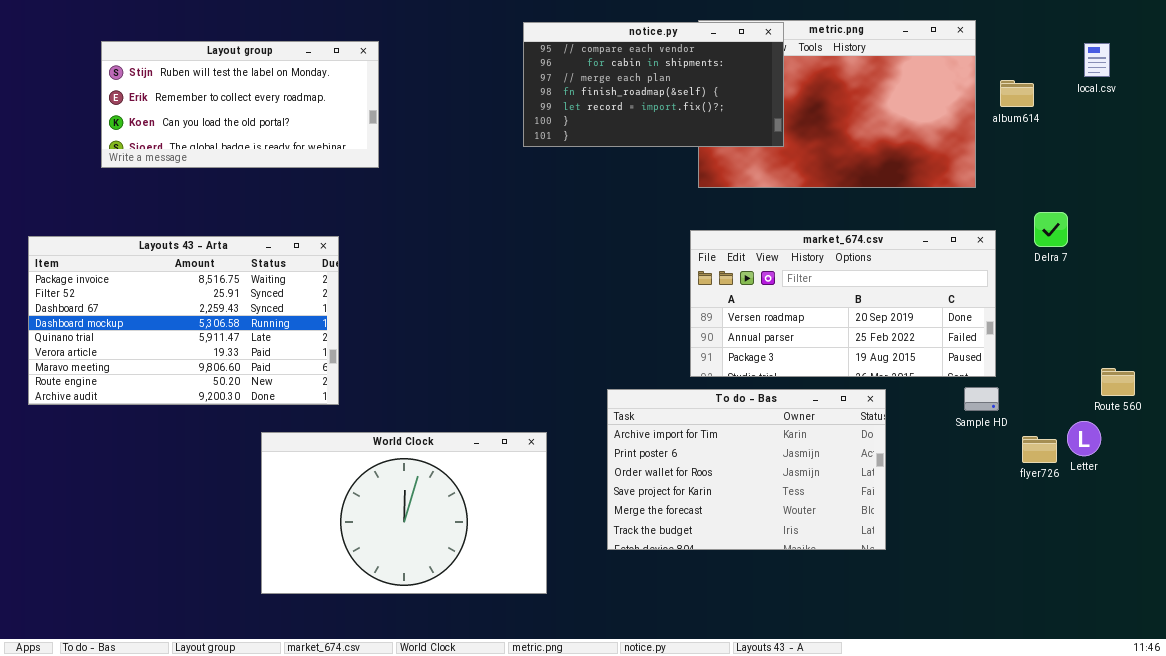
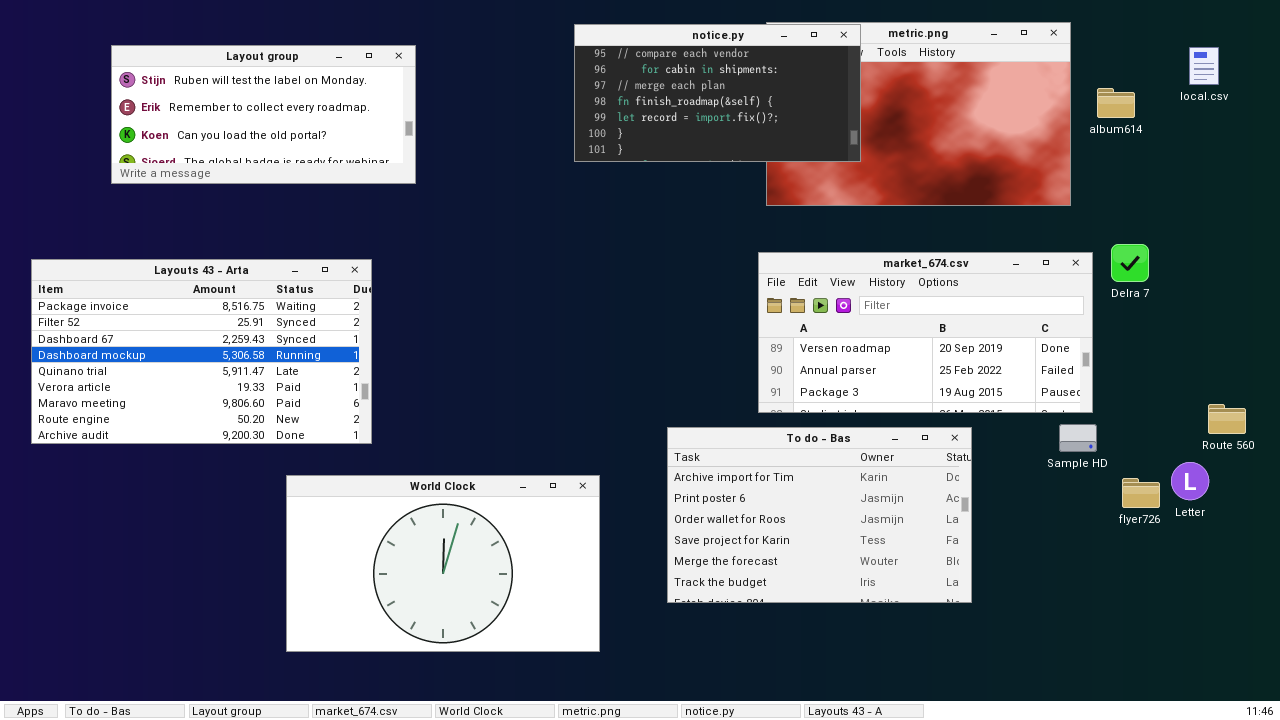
Delra 7: [1034,212,1068,247] -> [1111,244,1149,282], moved

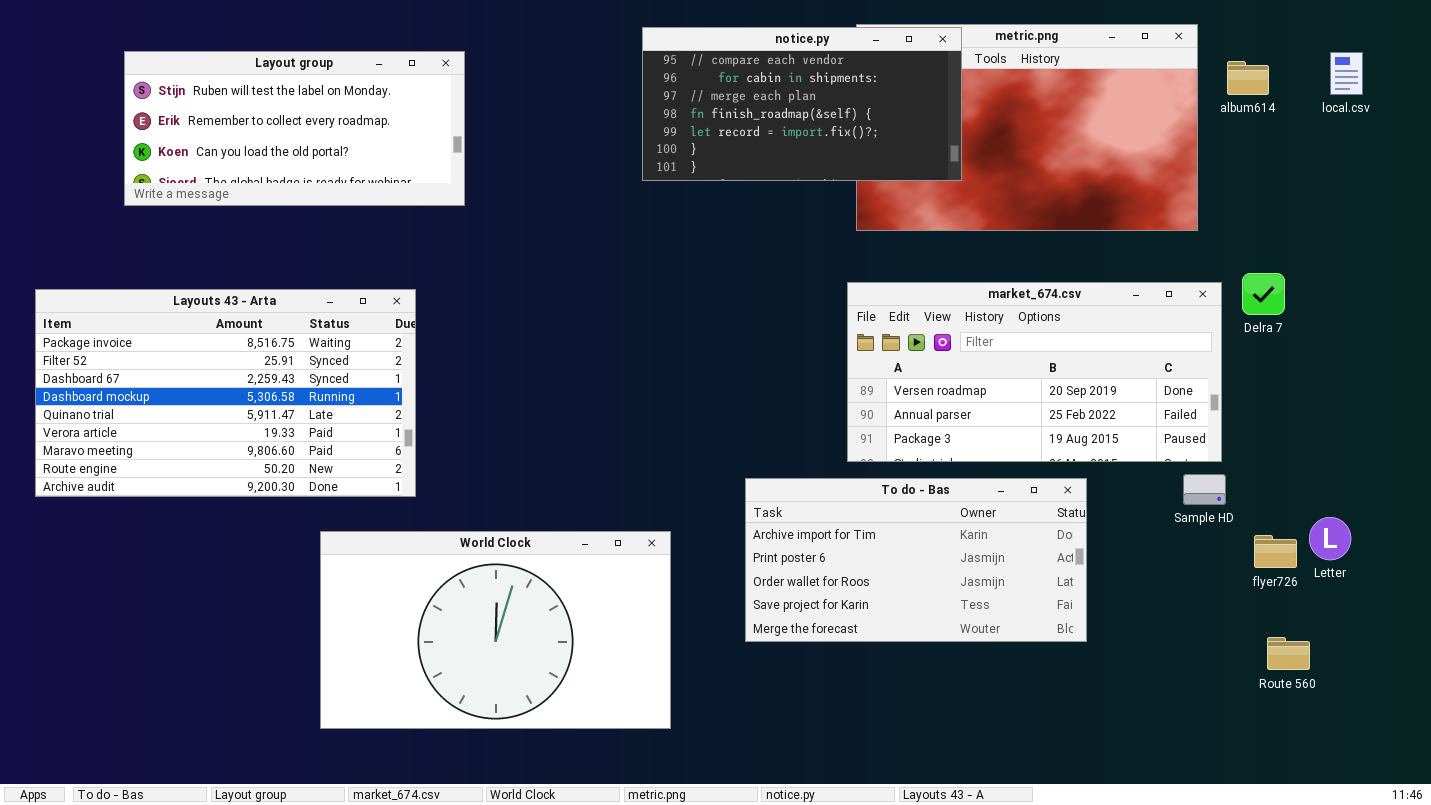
album614: [1097,88,1135,118] -> [1227,61,1269,95], moved
Route 560: [1208,404,1246,434] -> [1267,637,1310,670], moved
To do - Bas: [667,427,972,603] -> [745,478,1087,642], resized

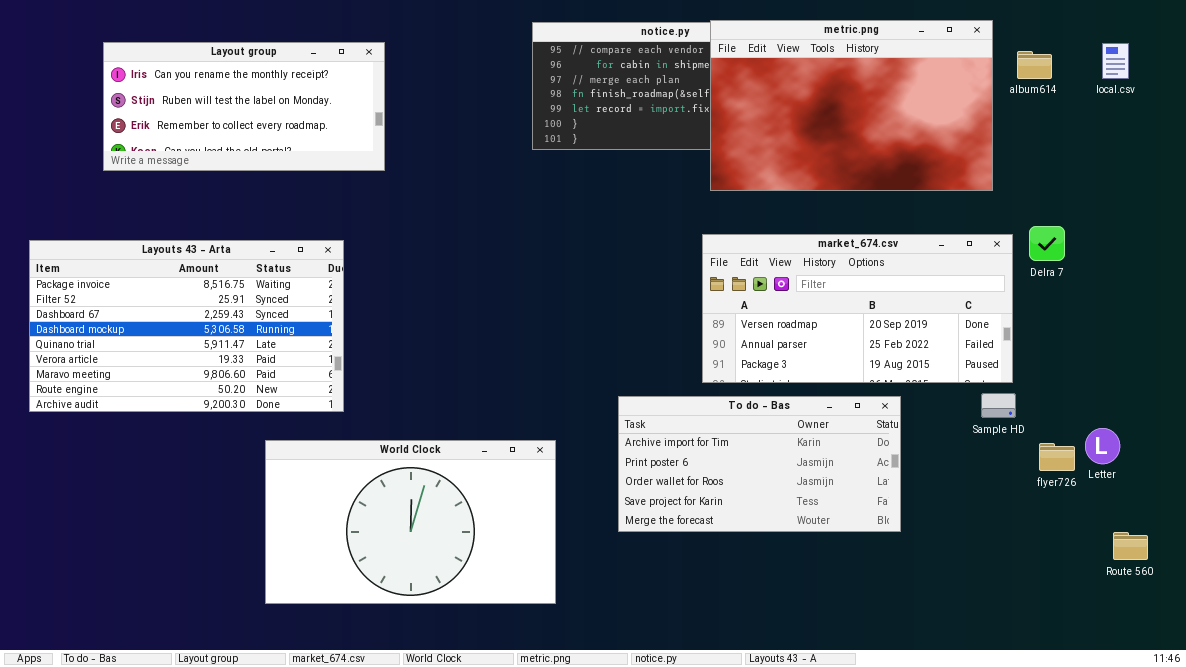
metric.png: [856,24,1198,231] -> [710,20,993,191], raised
Layout group: [124,51,465,206] -> [103,42,385,171], scrolled up 1 row
Route 560: [1267,637,1310,670] -> [1113,532,1148,560], moved

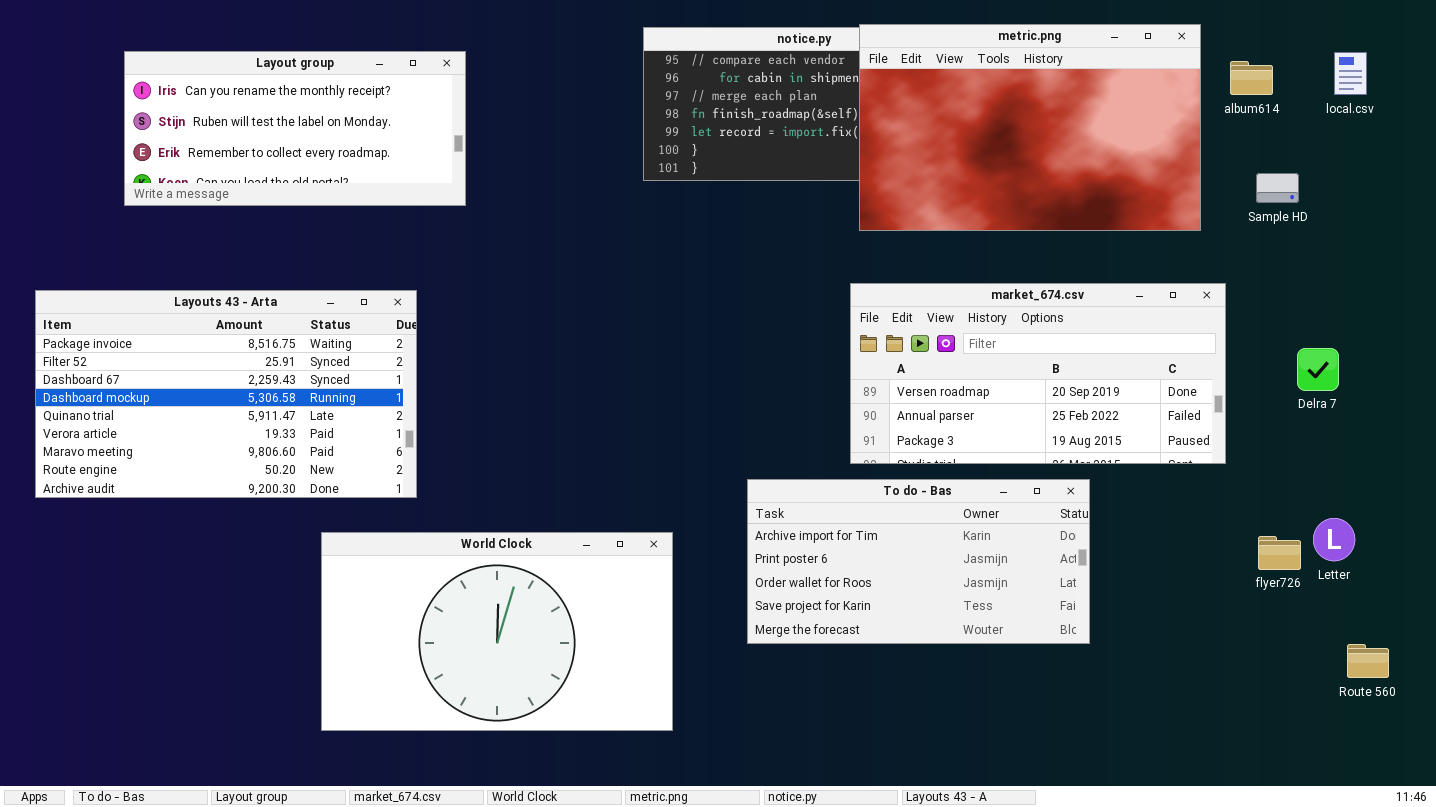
Delra 7: [1029,226,1065,261] -> [1297,348,1339,391], moved
Sample HD: [981,393,1016,418] -> [1256,173,1299,203], moved

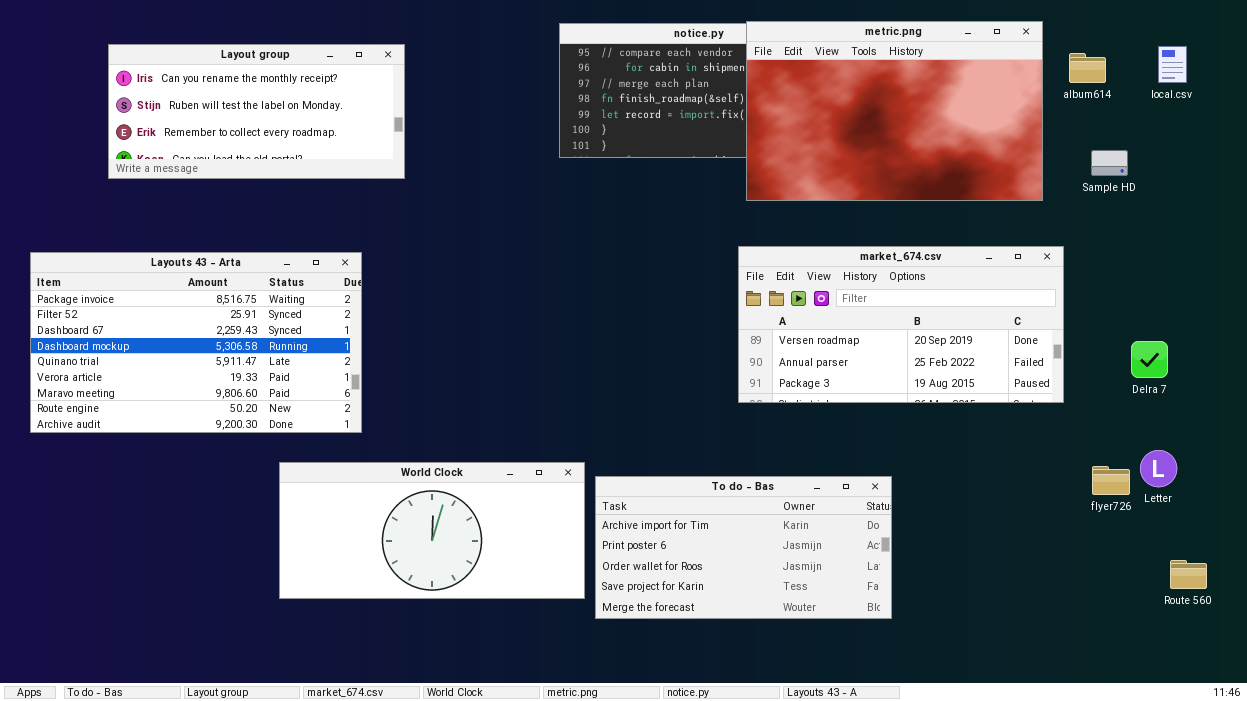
Delra 7: [1297,348,1339,391] -> [1131,341,1168,378], moved
To do - Bas: [747,479,1090,644] -> [595,476,892,619], moved
World Clock: [321,532,673,731] -> [279,462,585,599], resized

